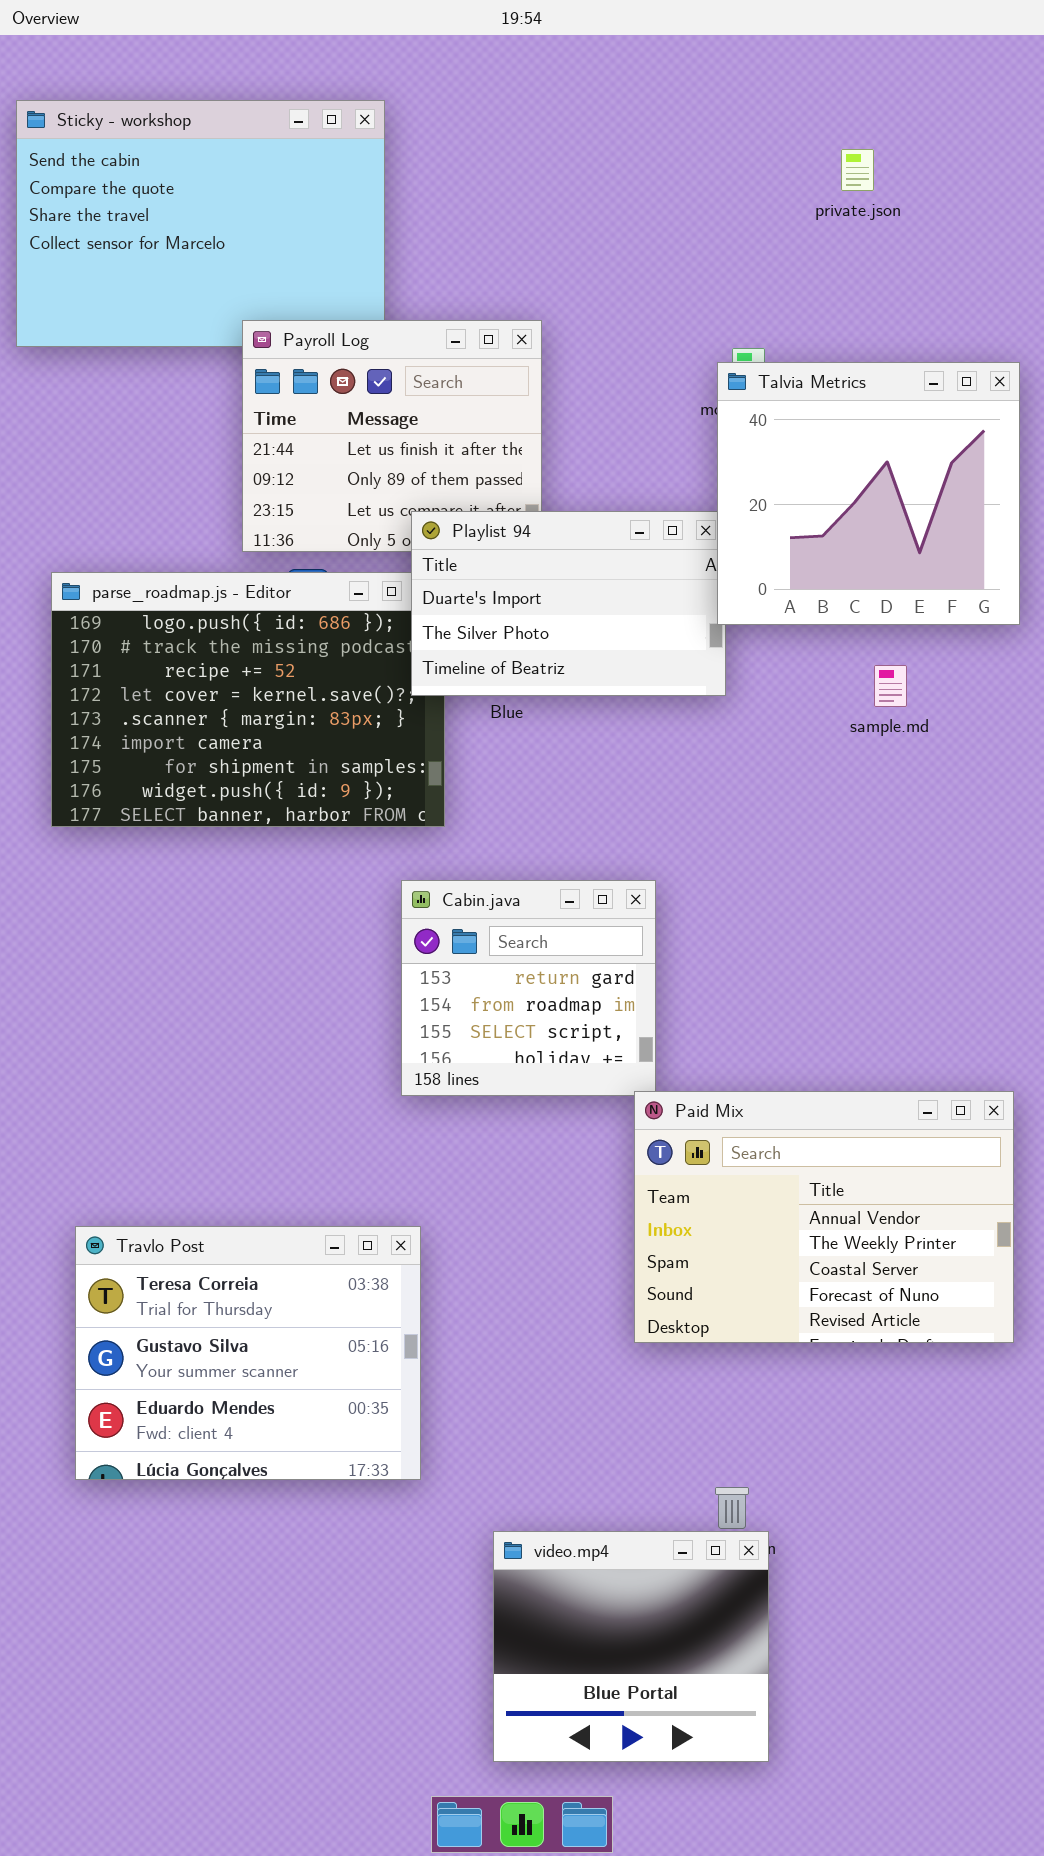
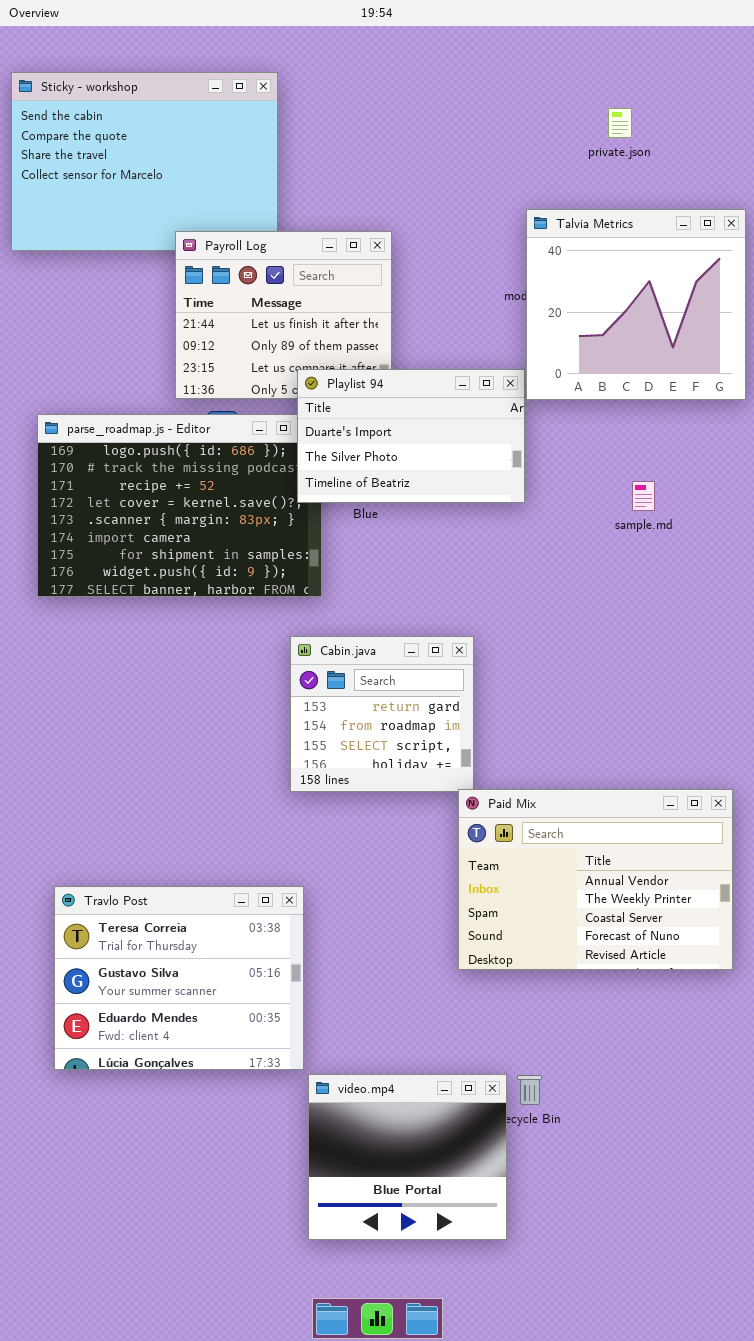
Talvia Metrics: [717,362,1020,625] -> [526,209,746,400], moved
video.mp4: [493,1531,769,1762] -> [308,1074,507,1240], moved

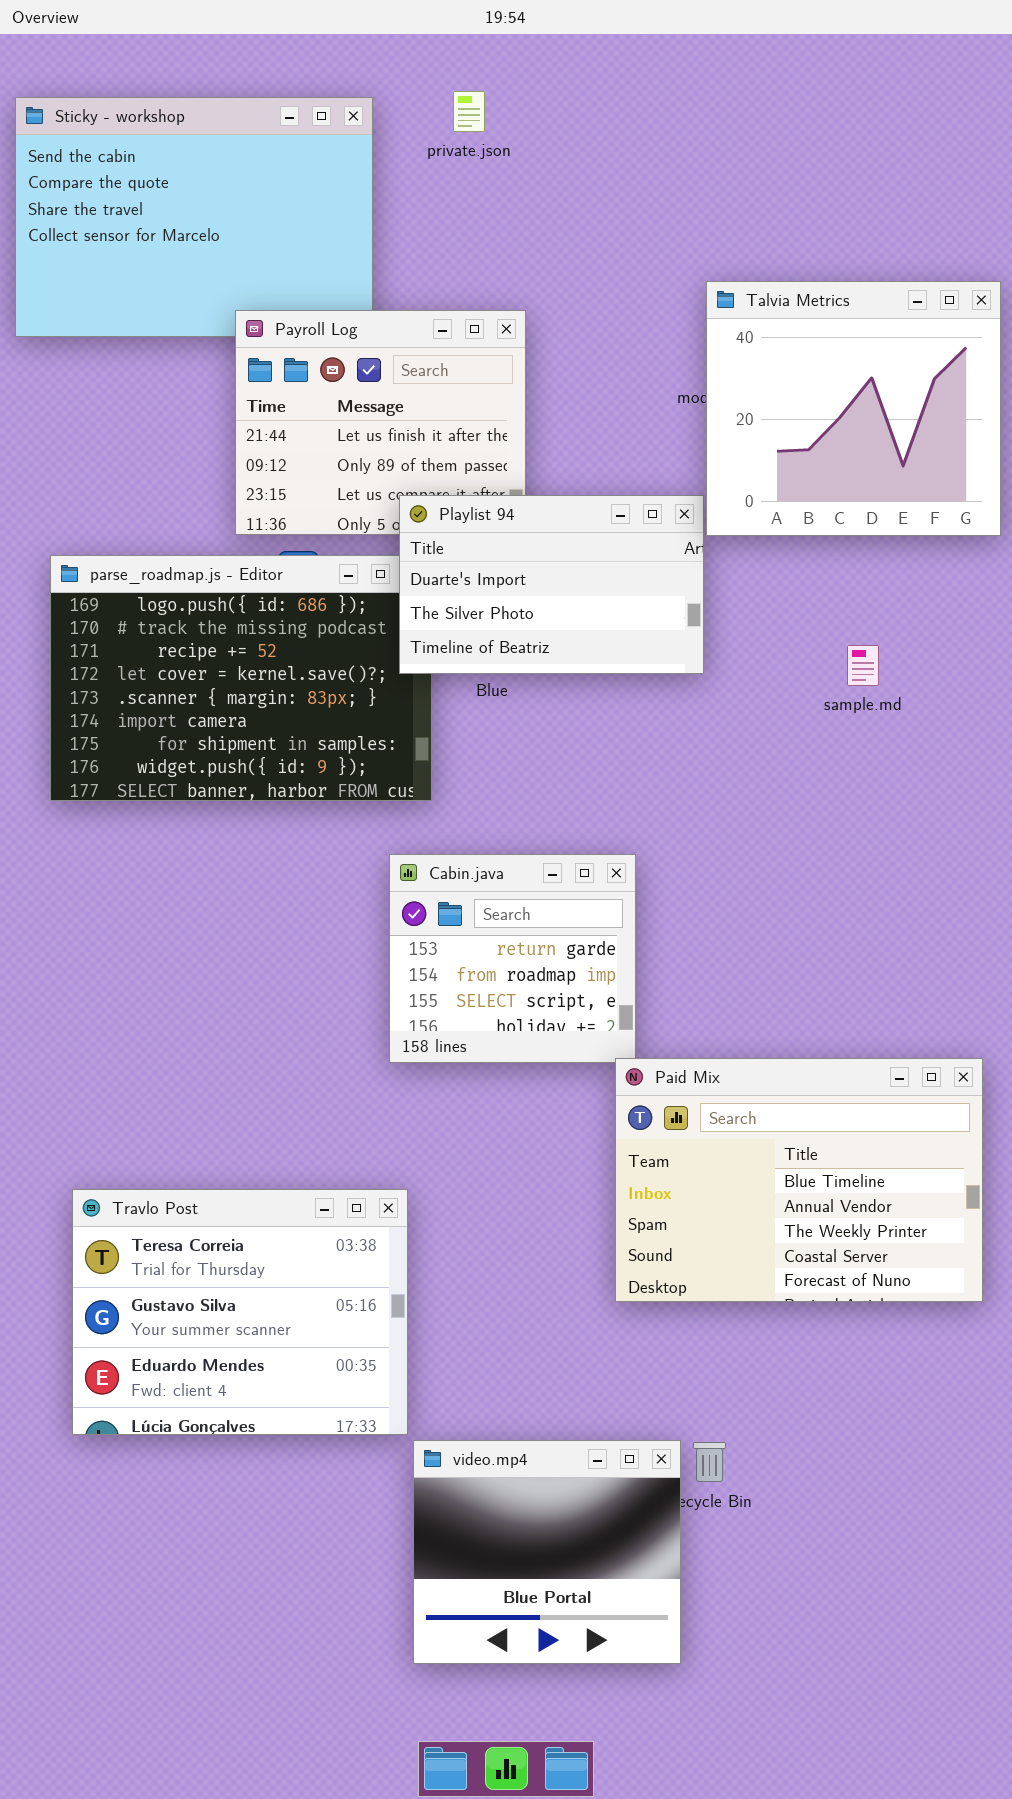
private.json: [608,108,632,138] -> [453,91,485,132], moved
Paid Mix: [458,789,733,970] -> [615,1058,983,1302], scrolled up 1 row

